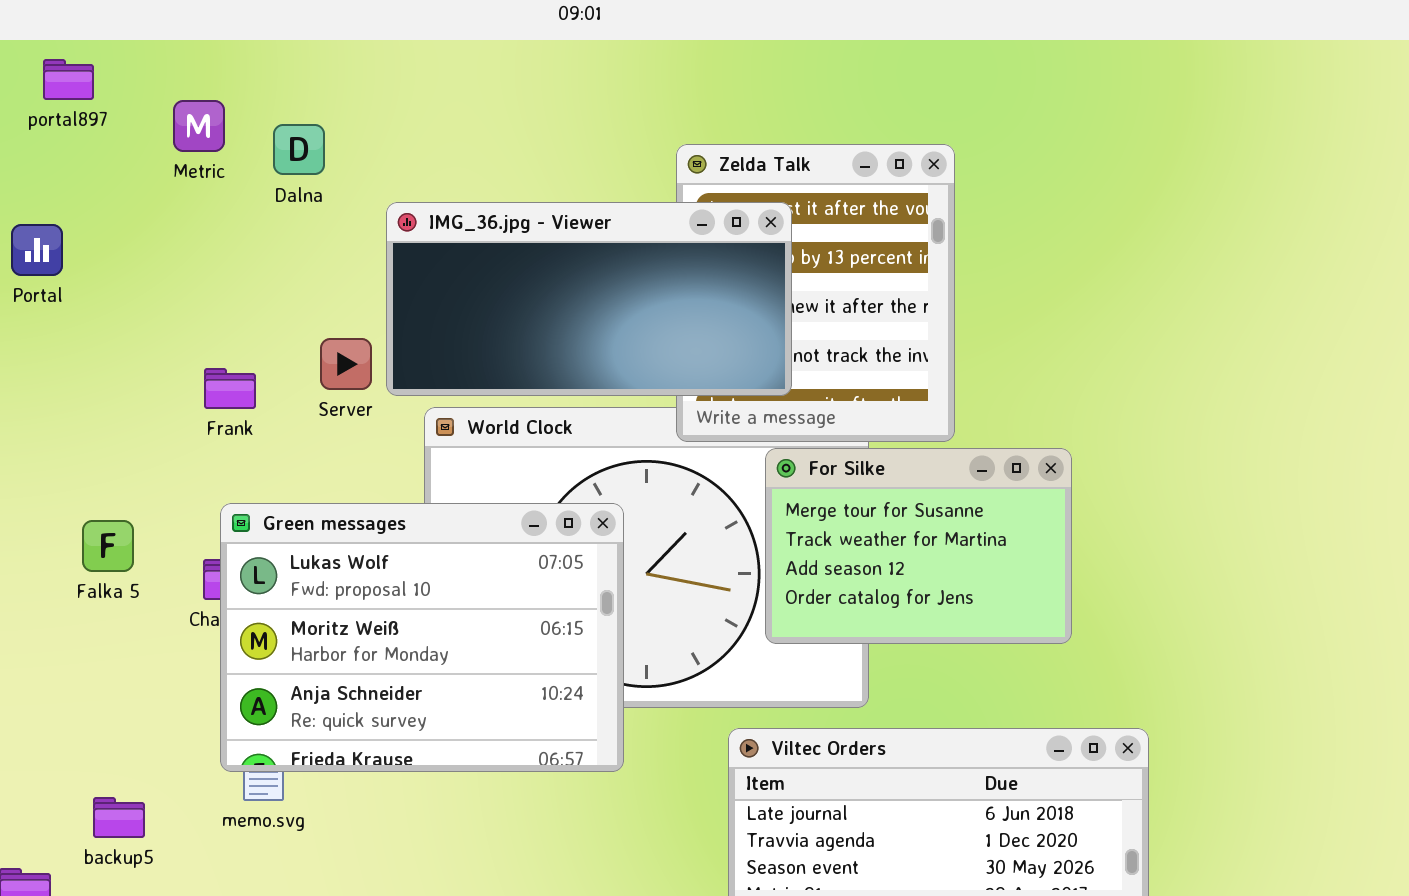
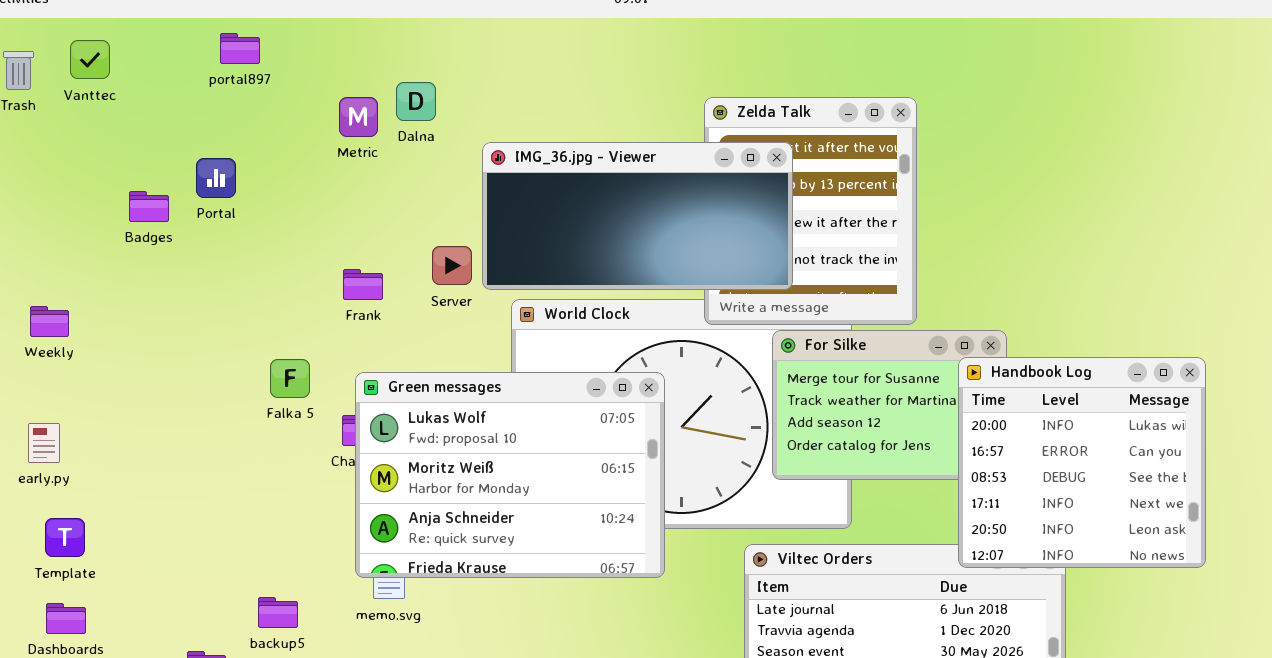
Metric: [173,100,225,152] -> [339,97,378,137], moved
Handbook Log: none -> [958,357,1206,568], opened
Falka 5: [82,520,134,572] -> [270,359,310,398], moved

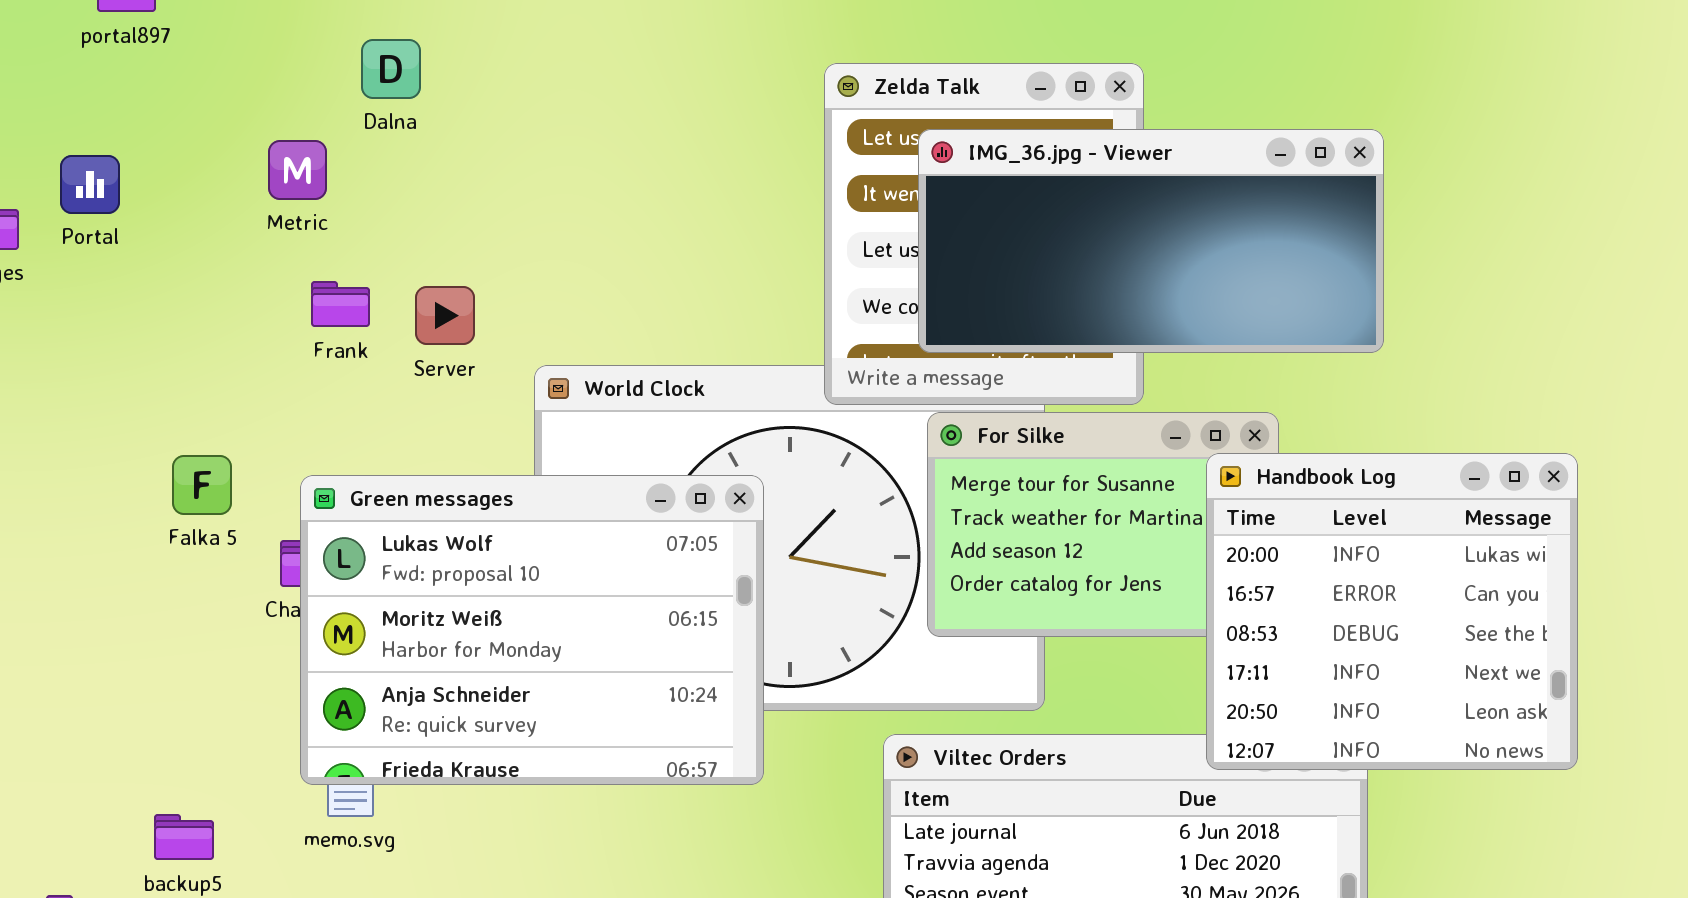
Metric: [339,97,378,137] -> [268,140,327,200], moved
IMG_36.jpg - Viewer: [482,142,793,290] -> [918,129,1384,353], moved
Frank: [343,269,383,300] -> [311,281,370,327], moved

